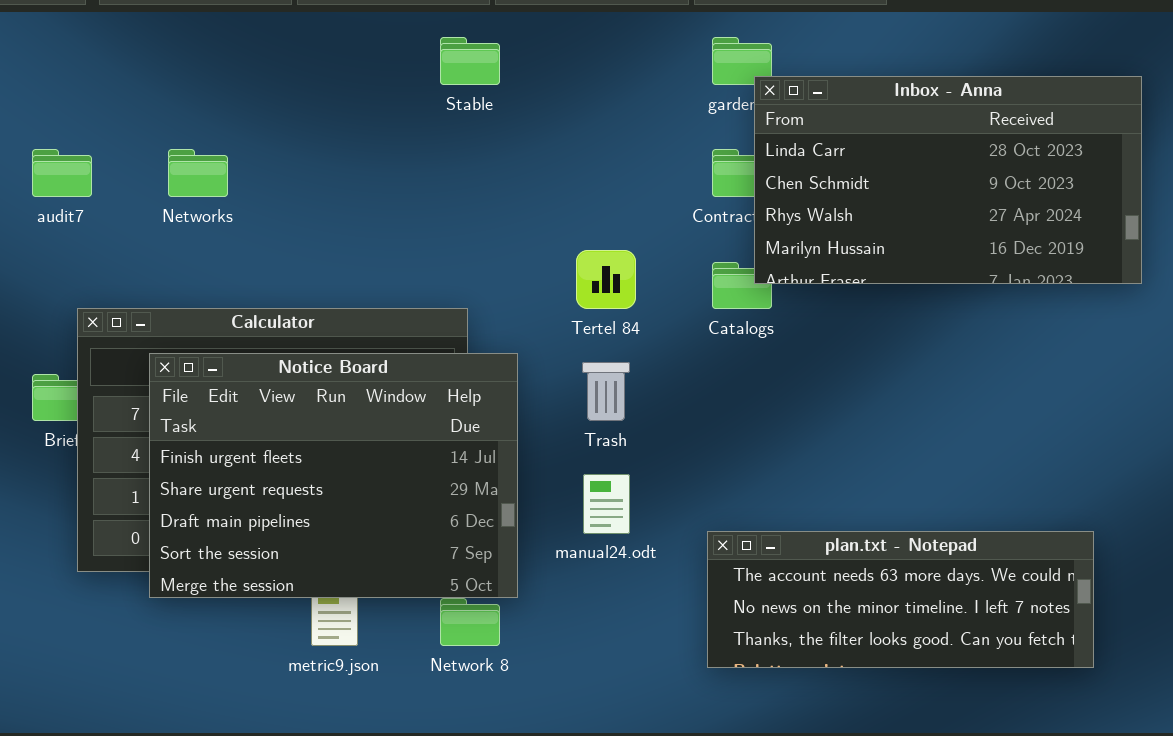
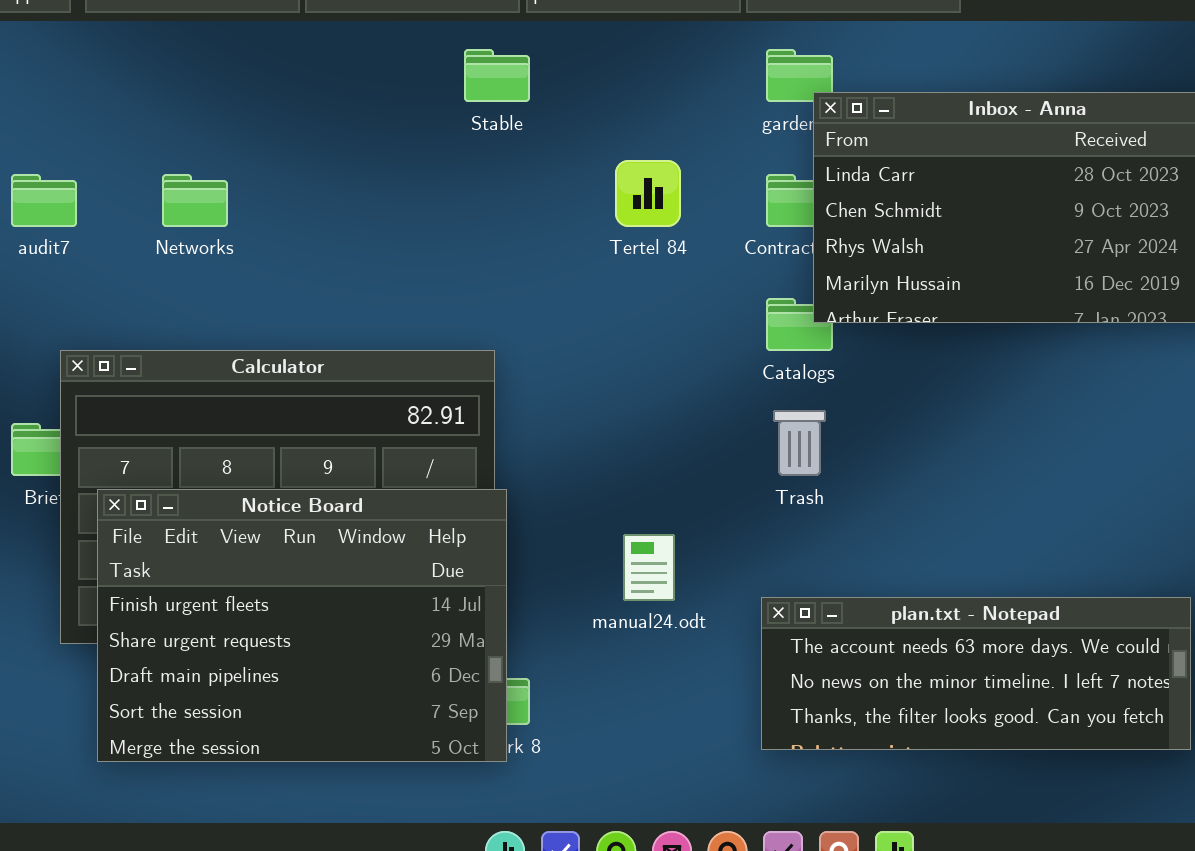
Tertel 84: [576,250,636,309] -> [615,160,681,227], moved
Notice Board: [149,353,518,598] -> [97,489,507,762], moved
Trash: [582,362,630,421] -> [773,410,826,476], moved

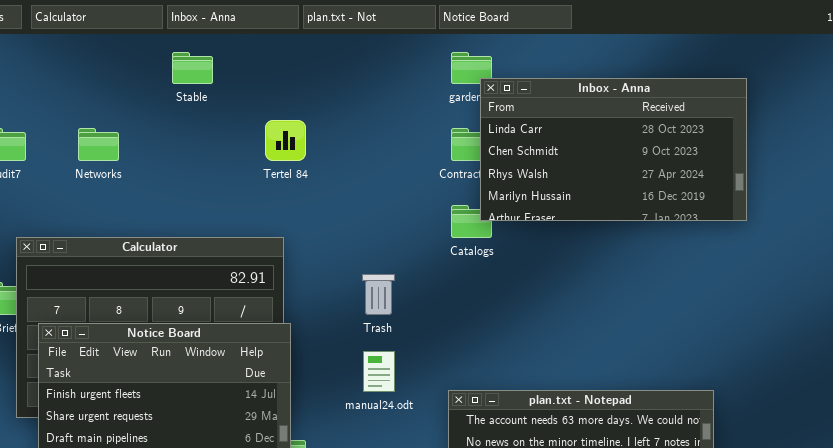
Stable: [464,49,530,102] -> [172,52,213,84], moved
Tertel 84: [615,160,681,227] -> [265,120,306,161], moved
Trash: [773,410,826,476] -> [362,274,395,315], moved

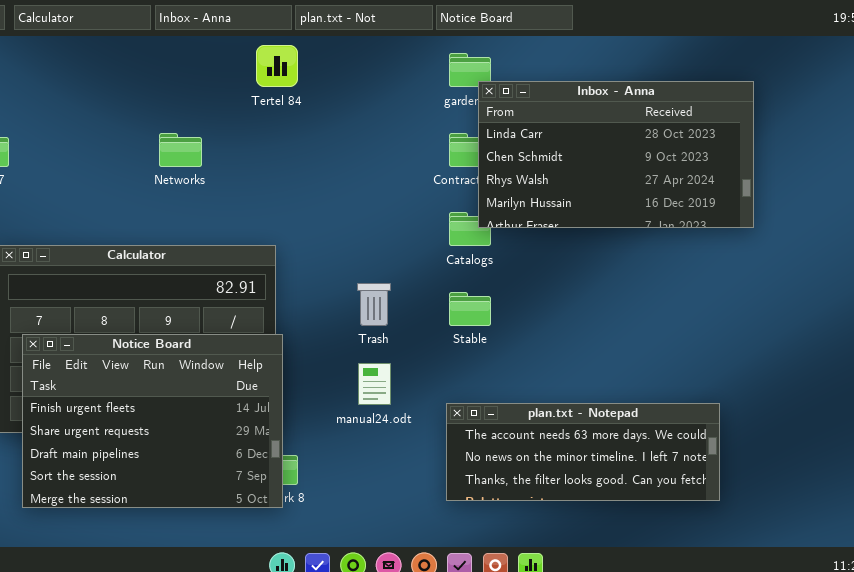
Stable: [172,52,213,84] -> [449,292,491,326], moved
Tertel 84: [265,120,306,161] -> [256,45,298,87], moved
Networks: [78,128,119,161] -> [159,133,202,167], moved

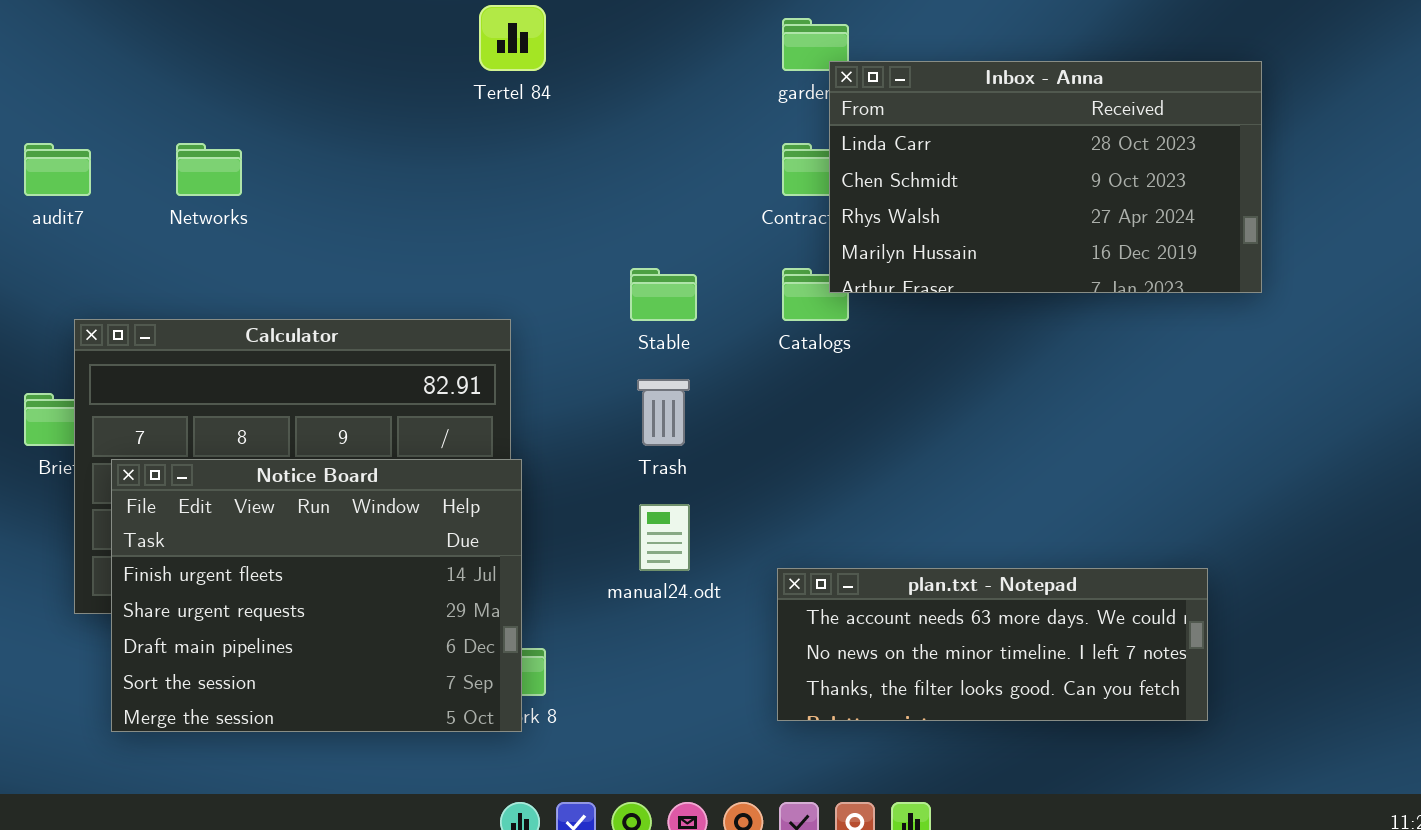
Networks: [159,133,202,167] -> [176,143,242,196], moved
Stable: [449,292,491,326] -> [630,268,697,321], moved

